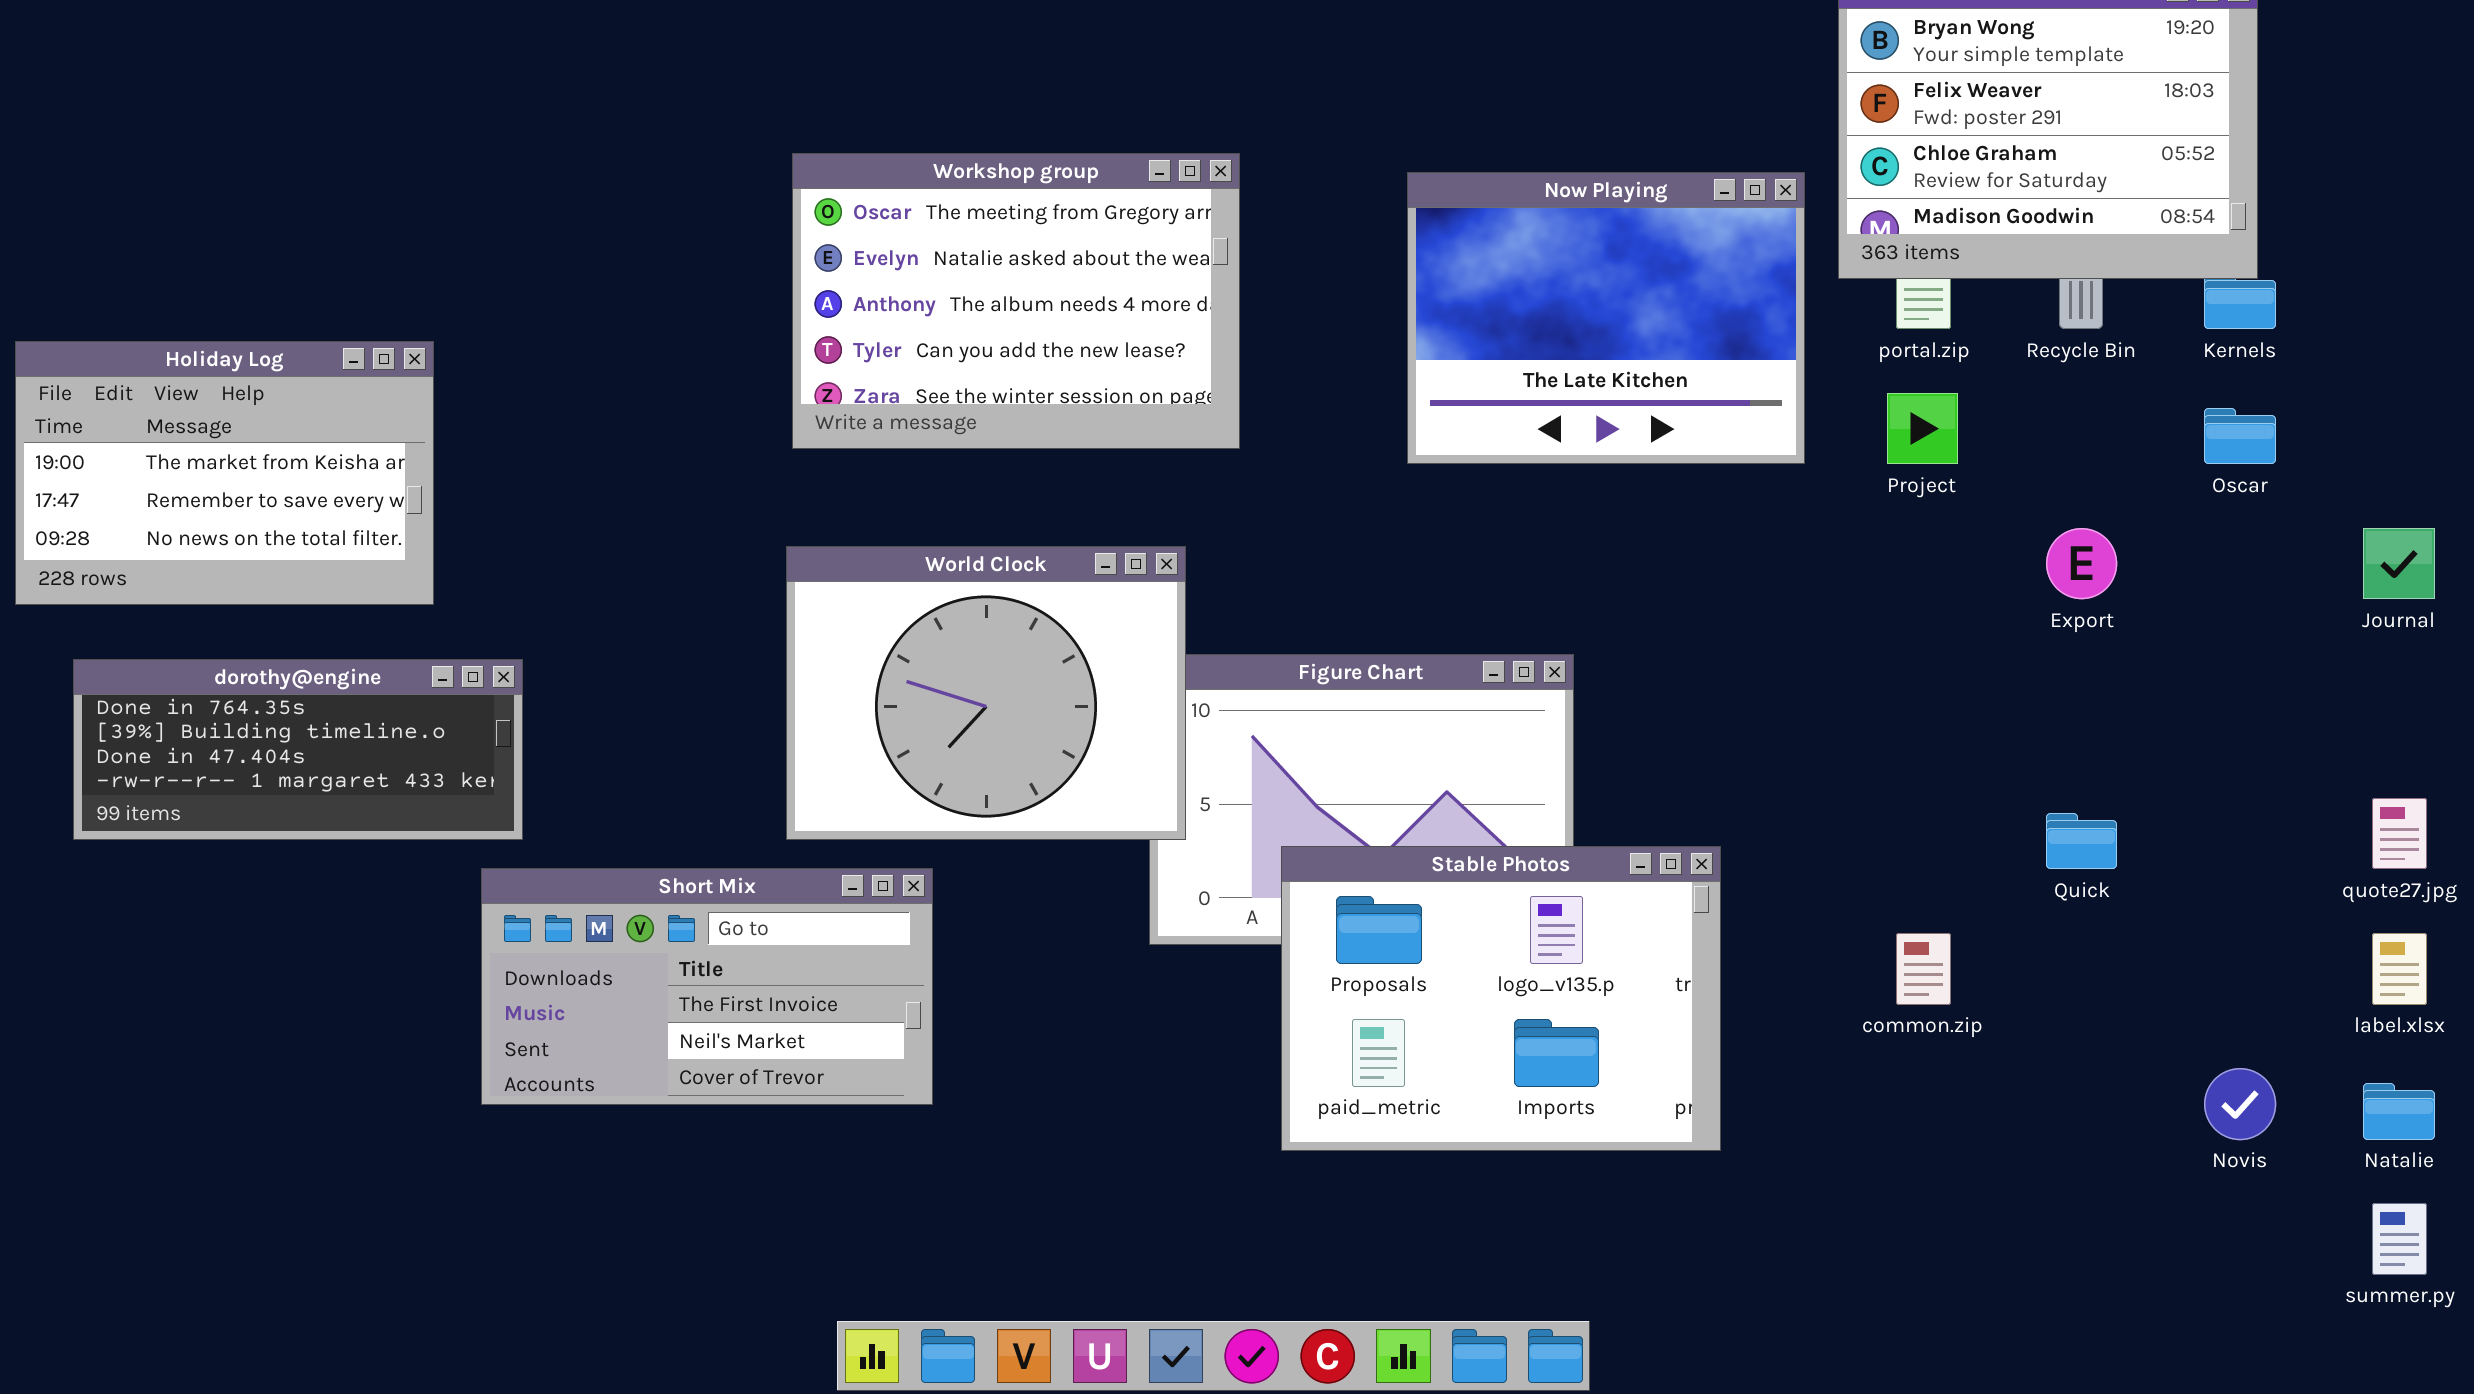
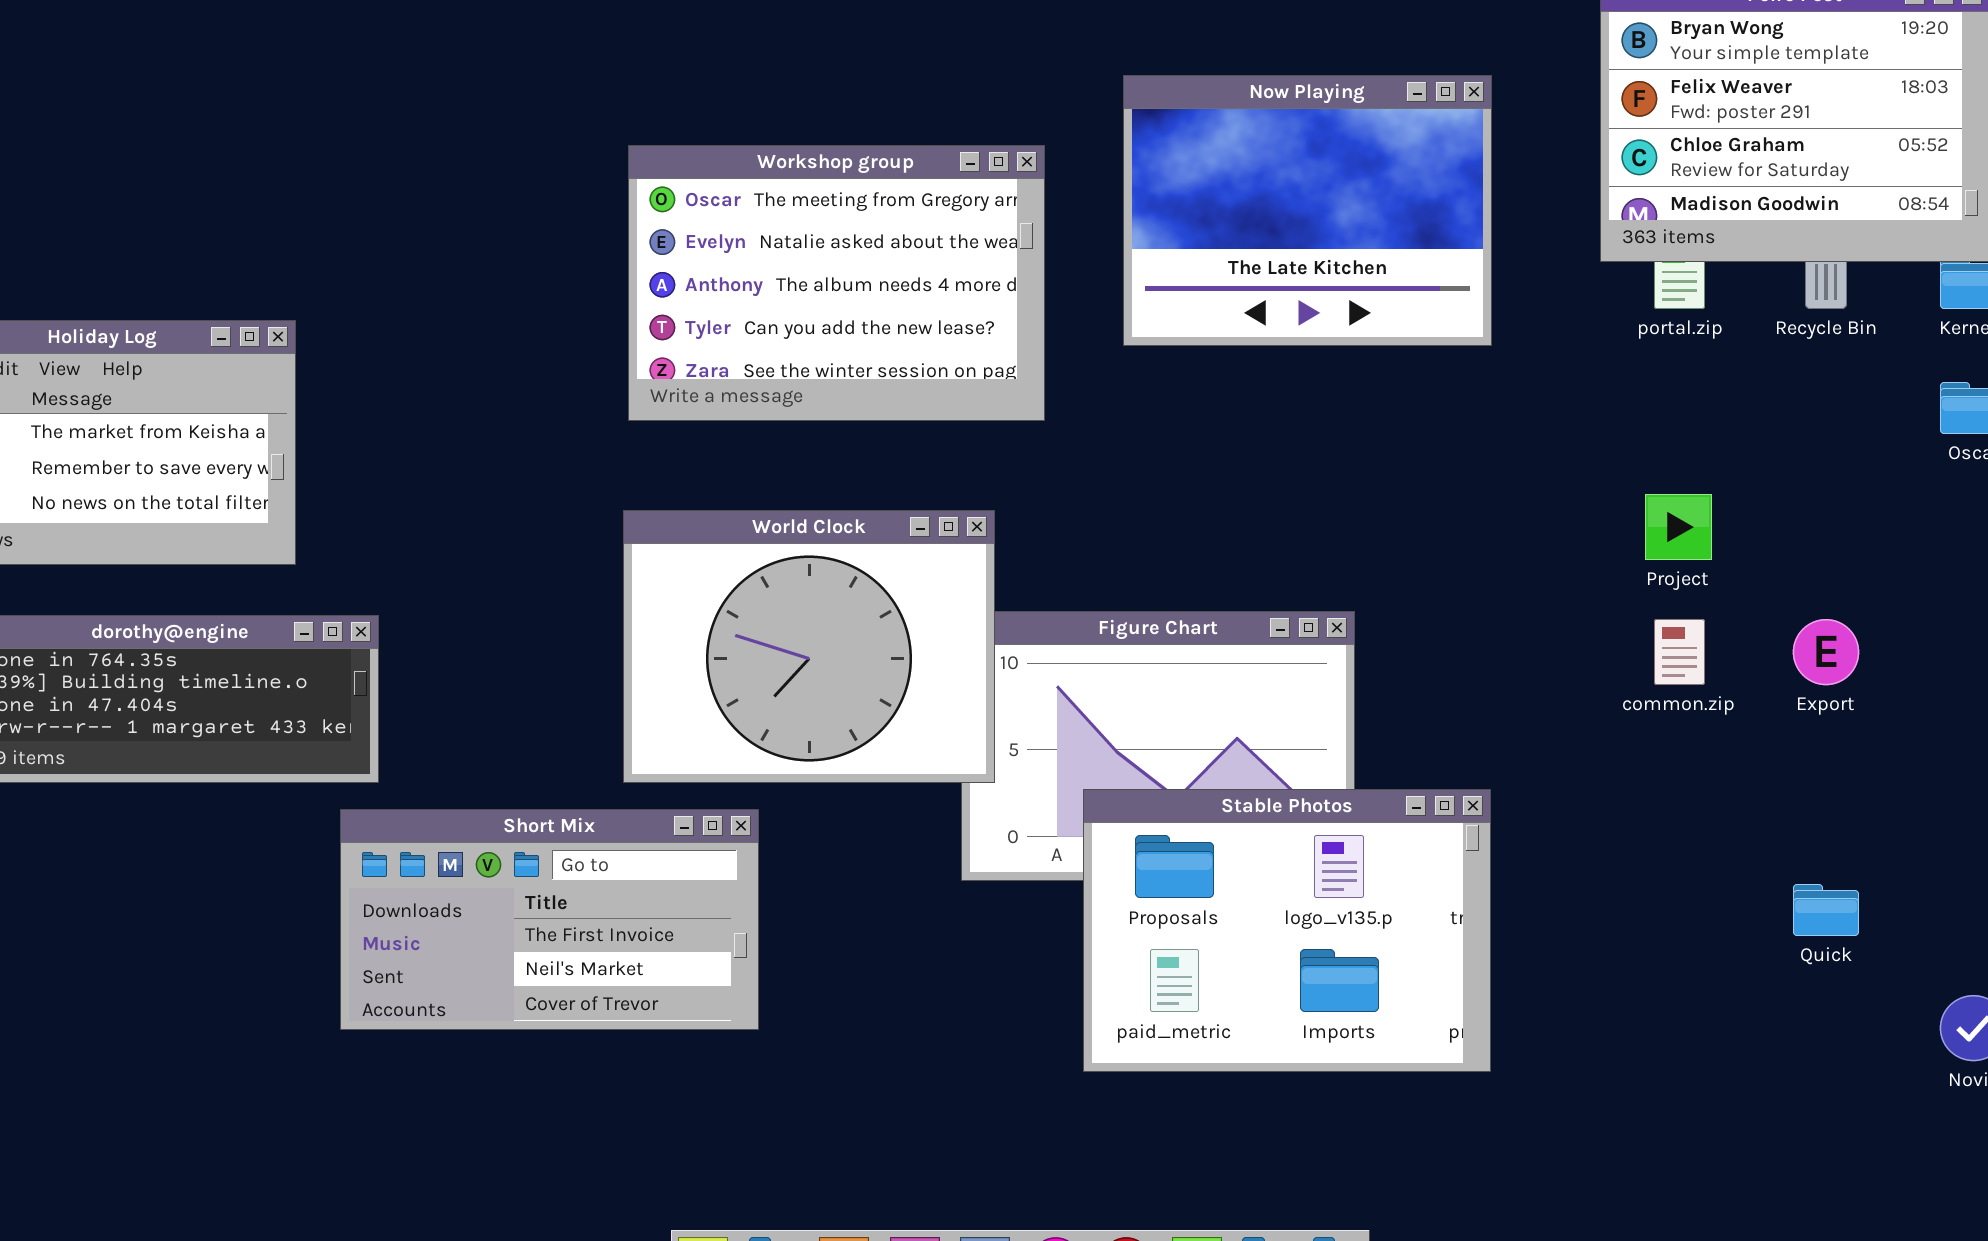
Now Playing: [1407,172,1805,464] -> [1123,75,1492,346], moved
Project: [1887,393,1958,464] -> [1645,494,1712,560], moved
Export: [2046,528,2117,599] -> [1793,619,1859,685], moved
Quick: [2046,813,2117,869] -> [1793,884,1859,936], moved
common.zip: [1896,933,1951,1005] -> [1654,619,1705,685], moved

